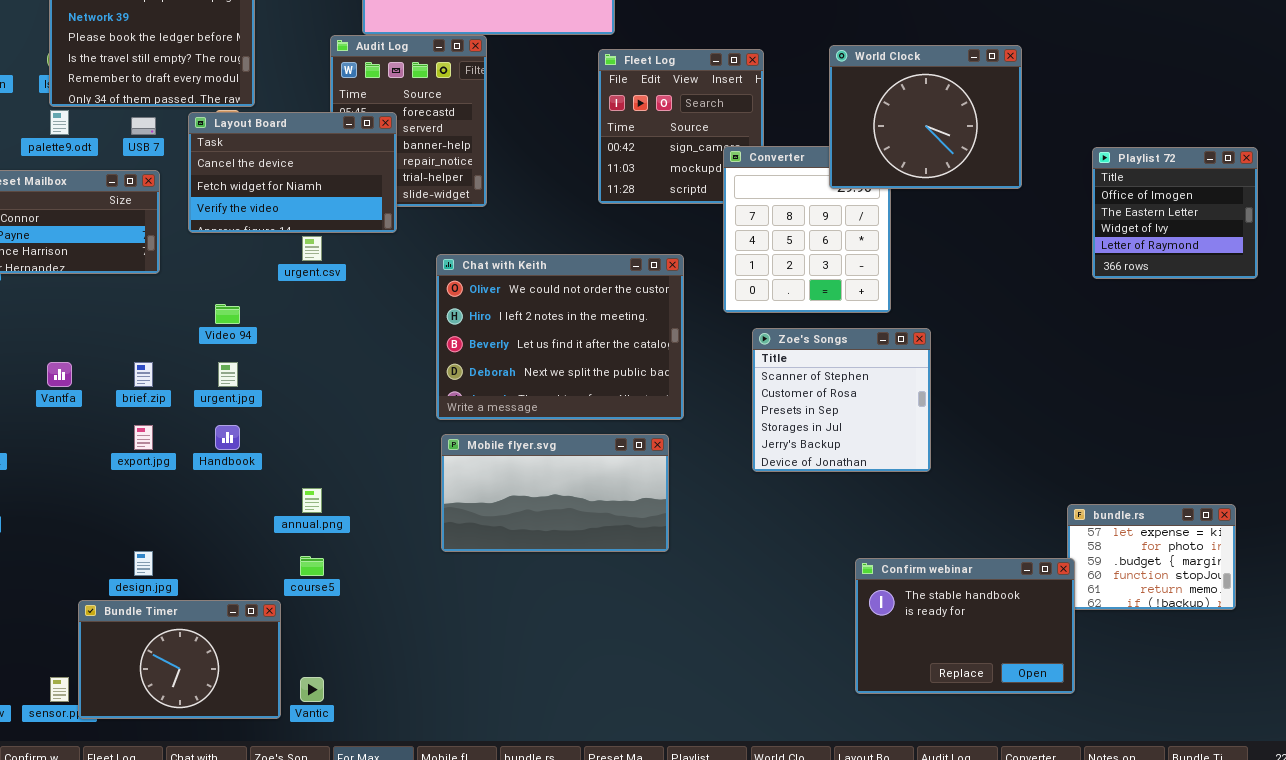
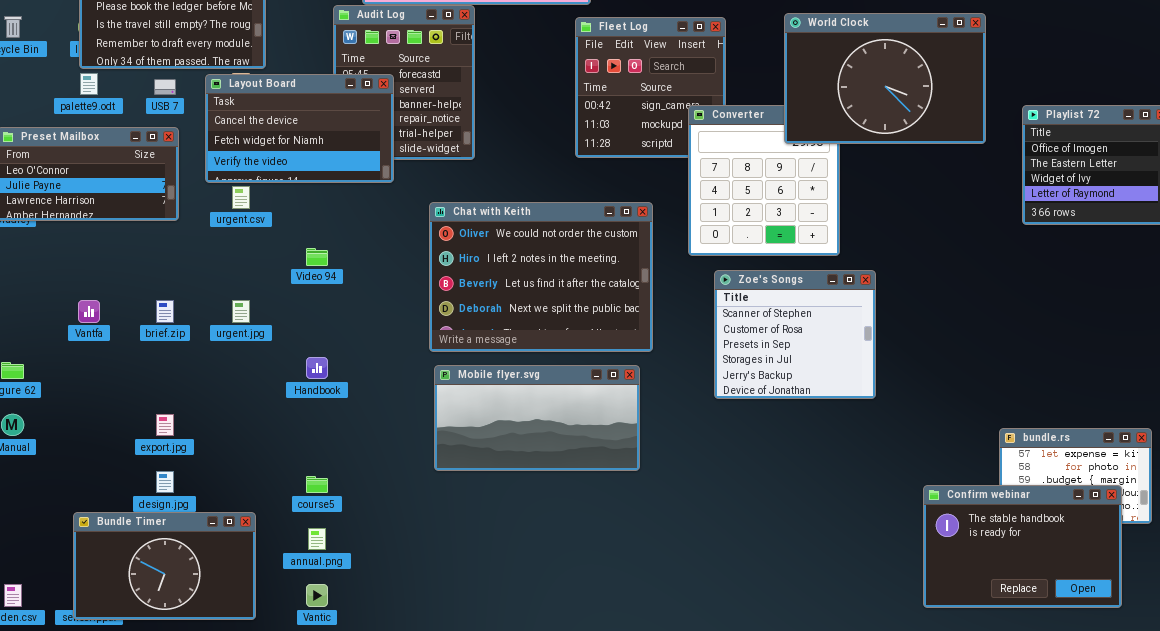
World Clock: [829,45,1022,189] -> [784,13,986,144], resized
urgent.csv: [302,236,322,261] -> [232,186,250,209], moved
Video 94: [215,304,240,324] -> [306,248,328,266], moved
export.jpg: [134,425,153,450] -> [156,414,174,436], moved
Handbook: [215,425,240,450] -> [306,357,328,379], moved
annual.png: [302,488,322,513] -> [308,528,326,550], moved
Confirm webinar: [855,558,1075,694] -> [923,485,1122,608], moved
Bundle Timer: [78,600,281,719] -> [73,512,256,620], moved

